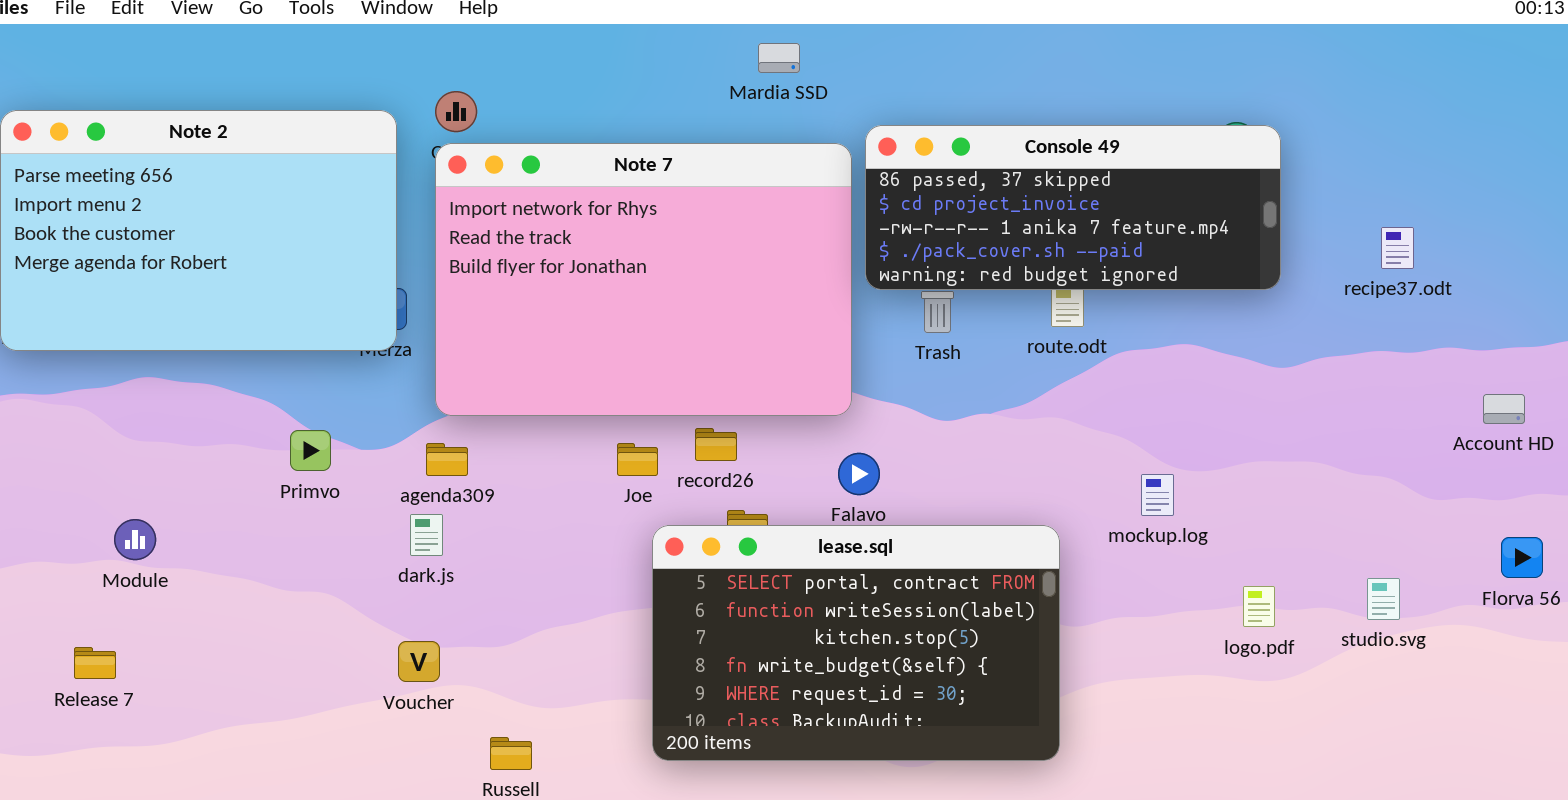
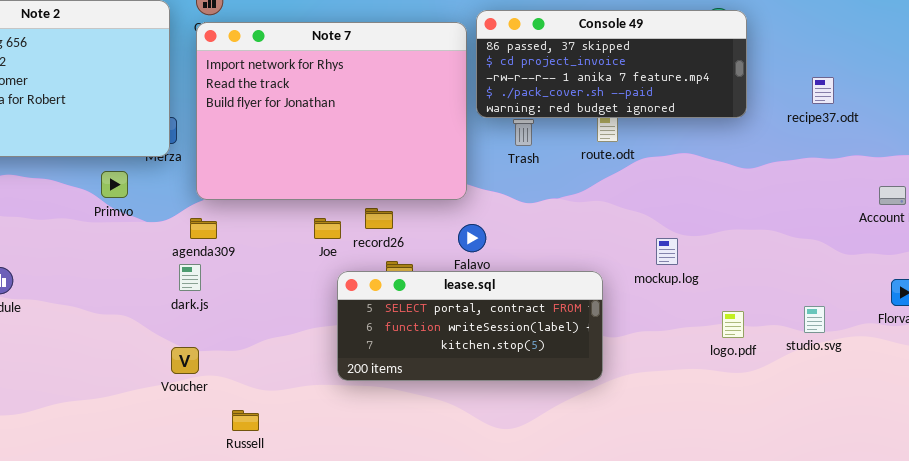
Primvo: [290,430,331,471] -> [101,171,128,198], moved
lease.sql: [652,525,1060,761] -> [337,271,603,381], resized

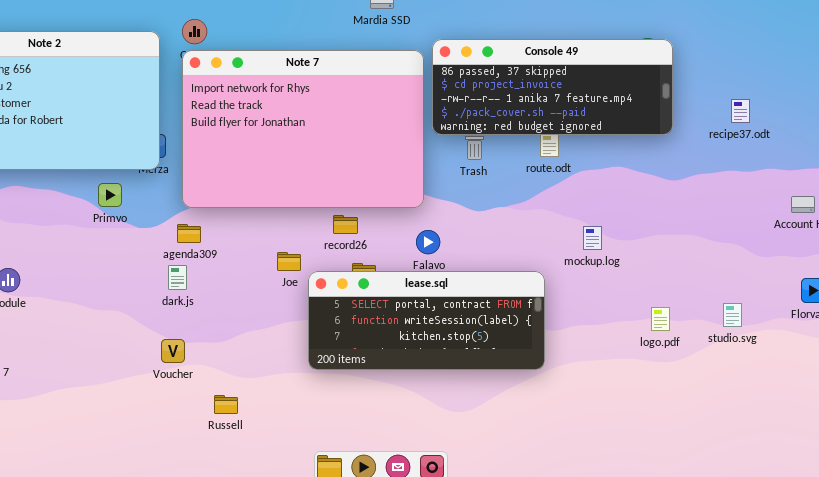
Joe: [314,218,341,239] -> [277,252,301,271], moved
mockup.log: [656,238,678,265] -> [583,226,602,250], moved

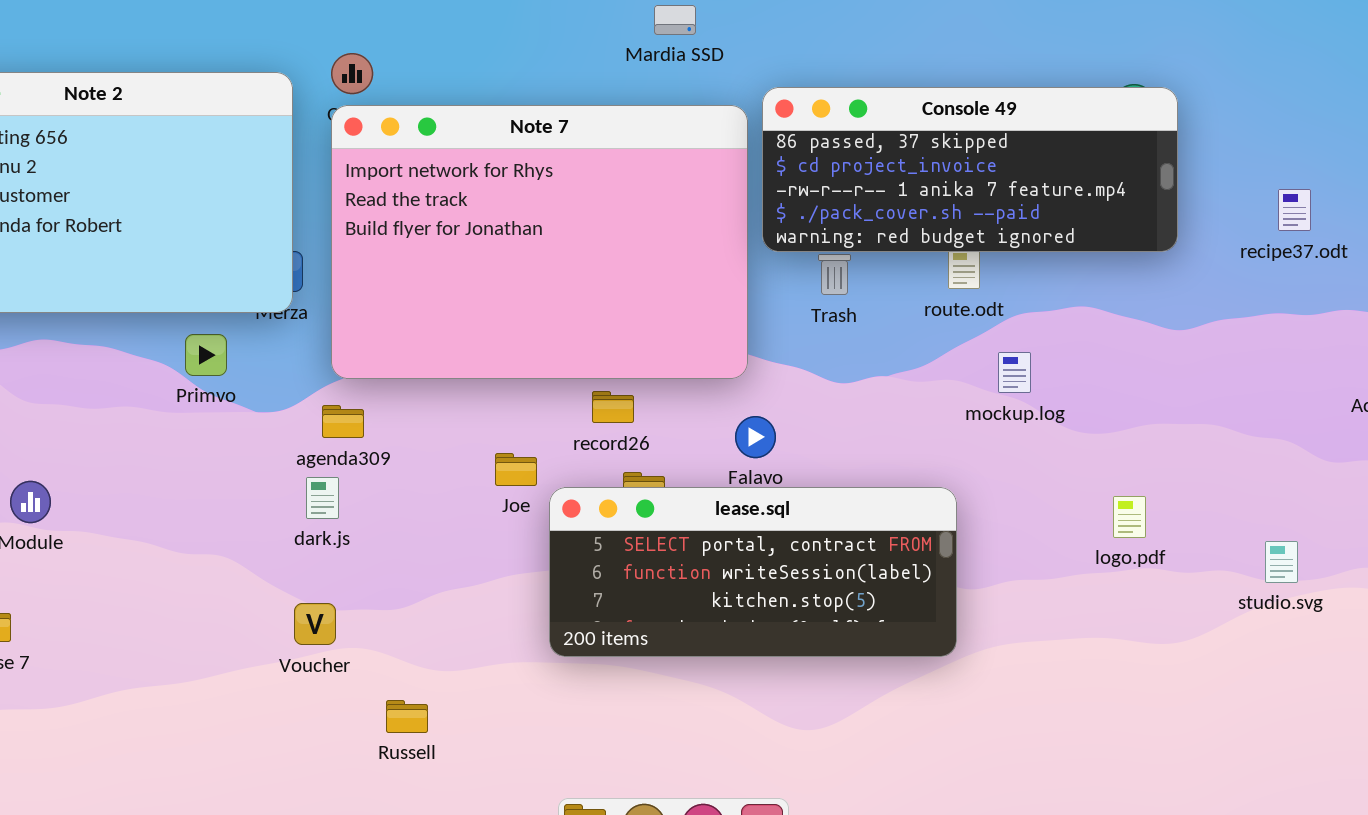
mockup.log: [583,226,602,250] -> [998,352,1031,393], moved
logo.pdf: [651,307,670,331] -> [1113,496,1146,538], moved

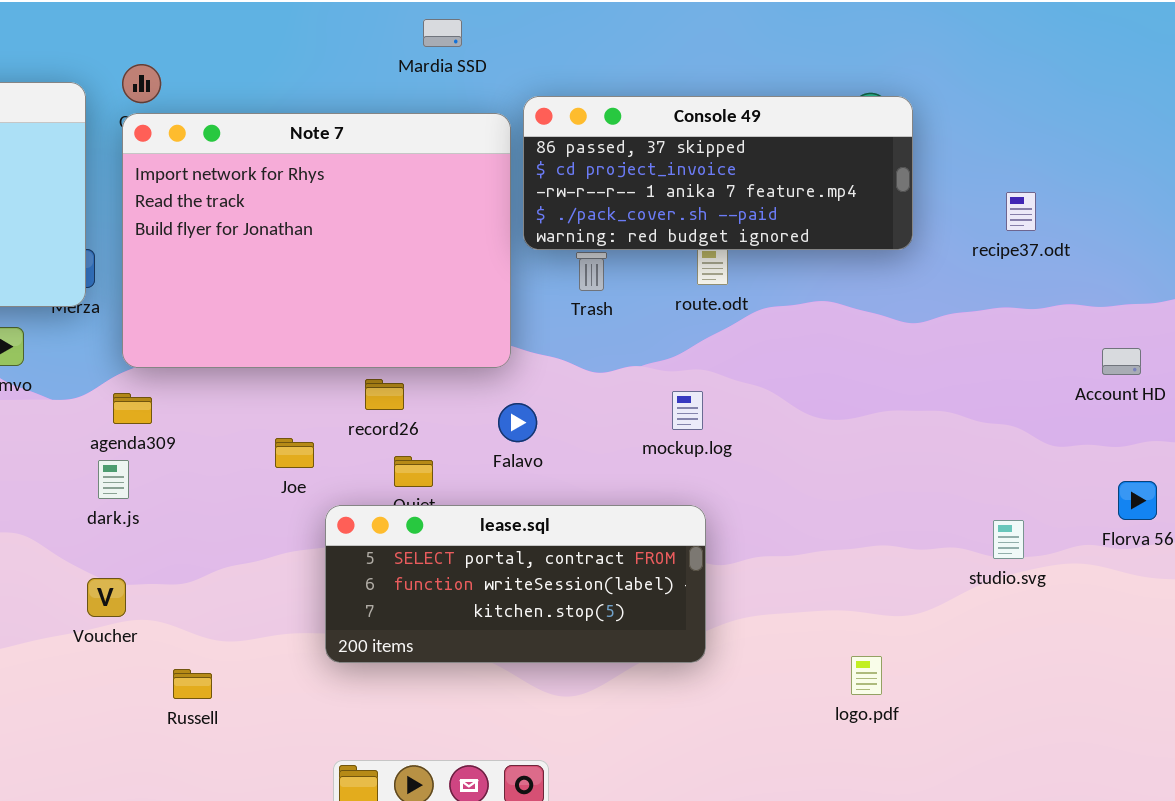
mockup.log: [998,352,1031,393] -> [672,391,703,430], moved
lease.sql: [549,487,957,657] -> [325,505,706,663], moved
logo.pdf: [1113,496,1146,538] -> [851,656,882,695], moved

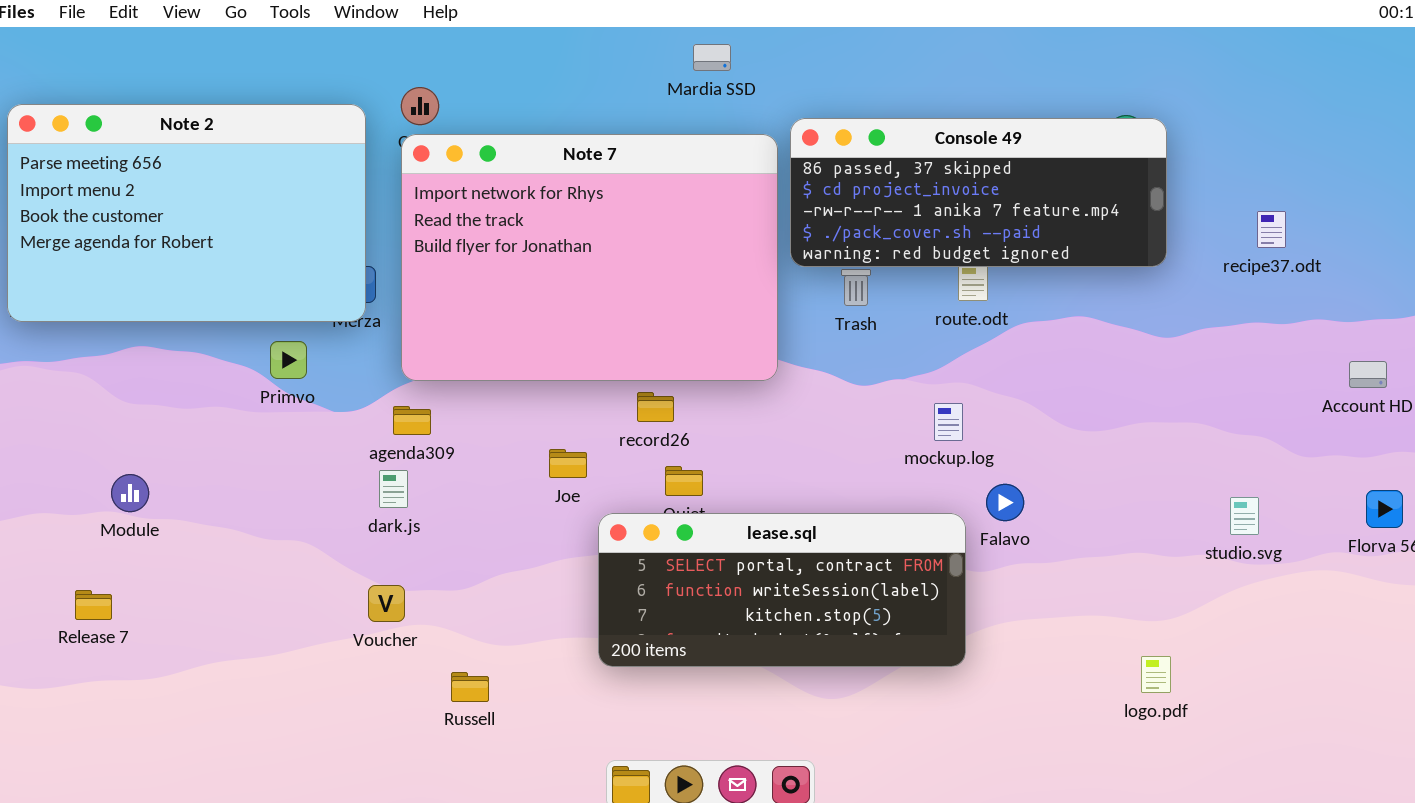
Falavo: [498,403,537,442] -> [986,484,1024,521], moved
studio.svg: [993,520,1024,559] -> [1230,497,1259,535], moved
logo.pdf: [851,656,882,695] -> [1141,656,1171,693], moved

